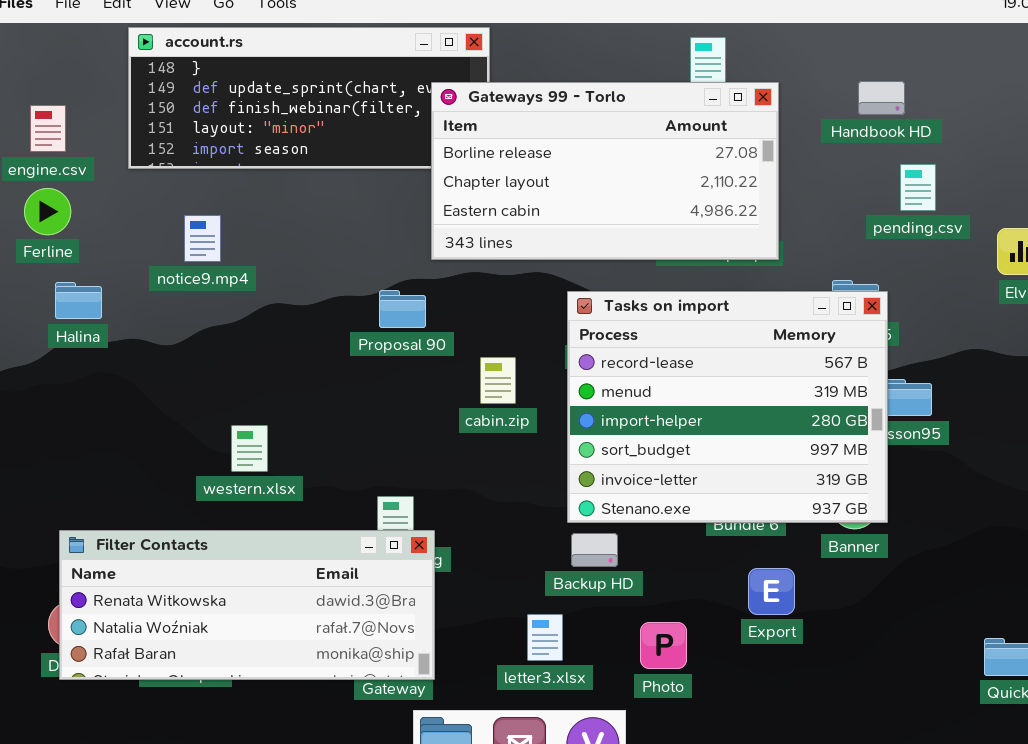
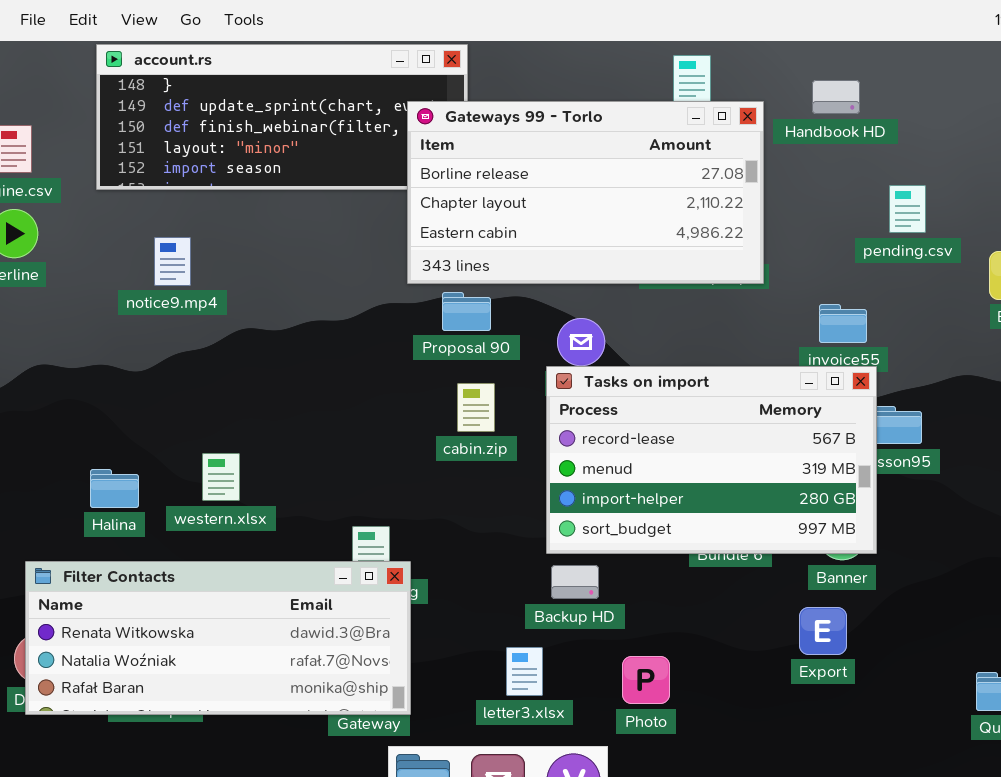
Handbook HD: [858,81,905,115] -> [812,80,860,114], moved
Halina: [55,282,102,319] -> [90,469,139,508], moved
Proposal 90: [379,290,426,328] -> [442,292,491,331], moved
Tasks on import: [567,291,888,523] -> [546,366,877,554], resized
Export: [748,568,795,615] -> [799,607,847,655], moved

